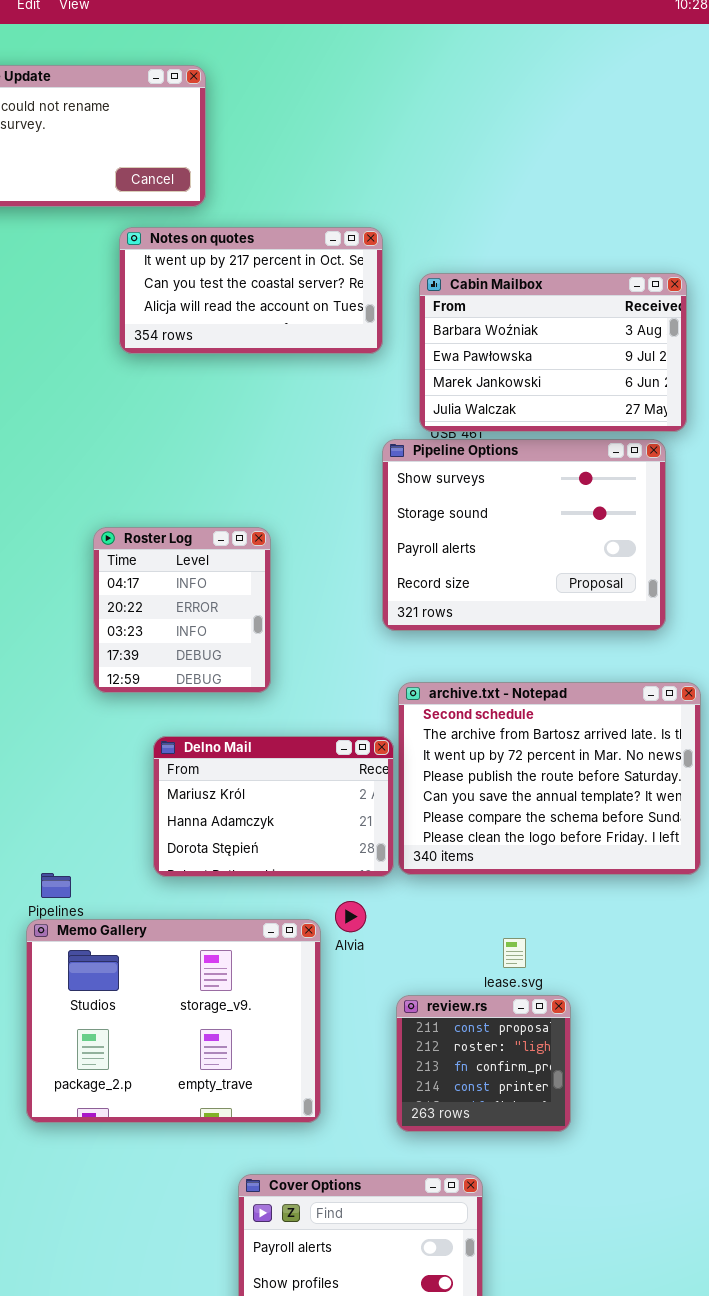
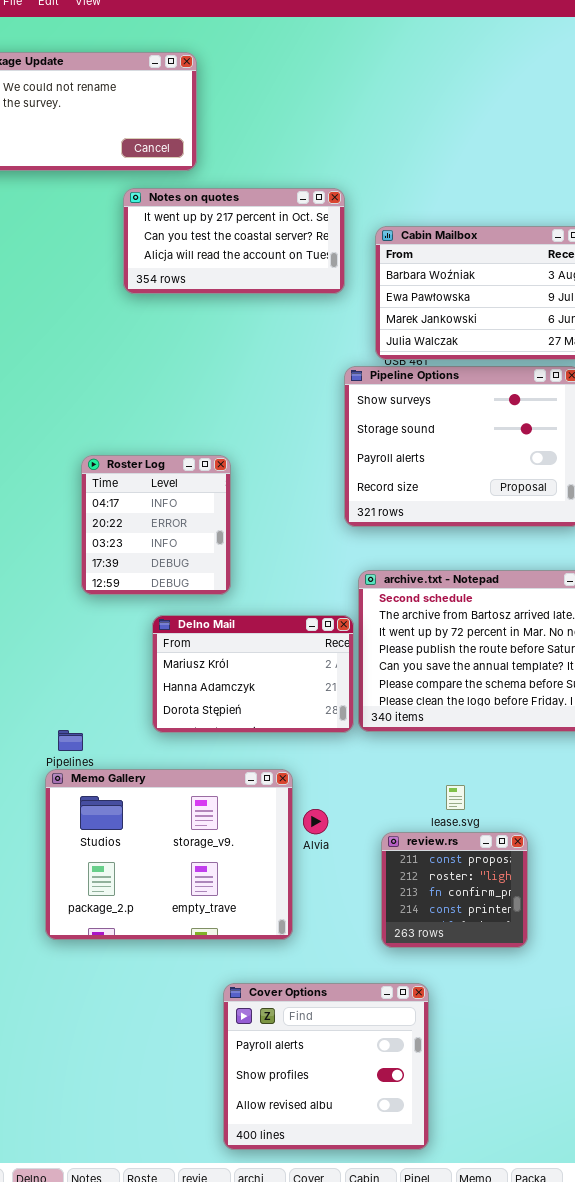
Roster Log: [93,527,271,693] -> [81,455,231,595], moved
Alvia: [335,901,366,932] -> [303,809,328,834], moved
review.rs: [396,995,571,1132] -> [381,832,528,948], moved

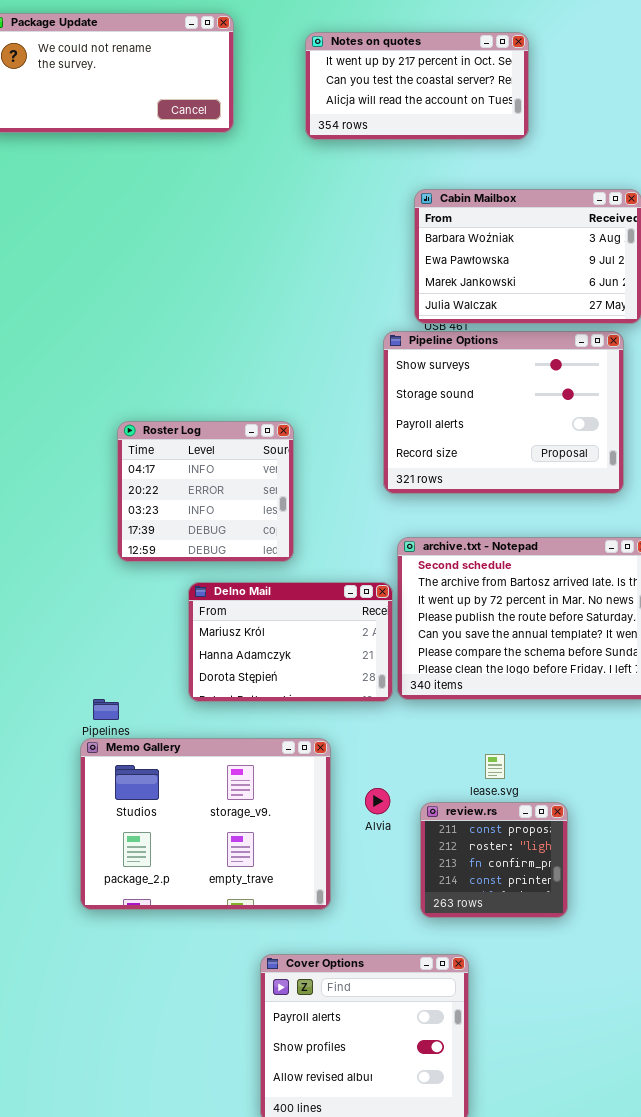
Notes on quotes: [123,188,345,294] -> [305,32,529,140], moved
Roster Log: [81,455,231,595] -> [117,421,294,562], resized
Alvia: [303,809,328,834] -> [365,788,390,814], moved

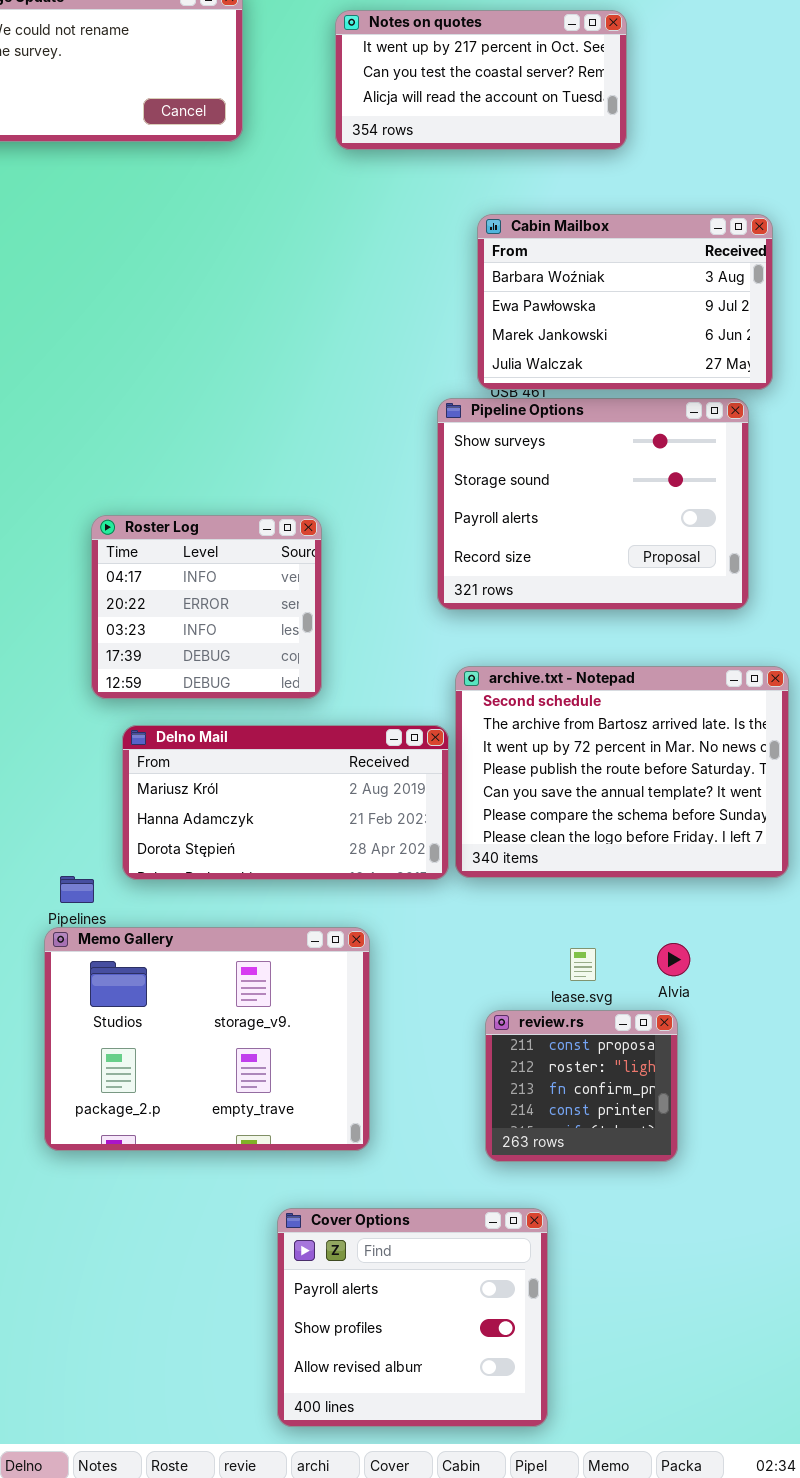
Delno Mail: [188,582,393,702] -> [122,725,449,880], resized
Alvia: [365,788,390,814] -> [657,943,690,976], moved

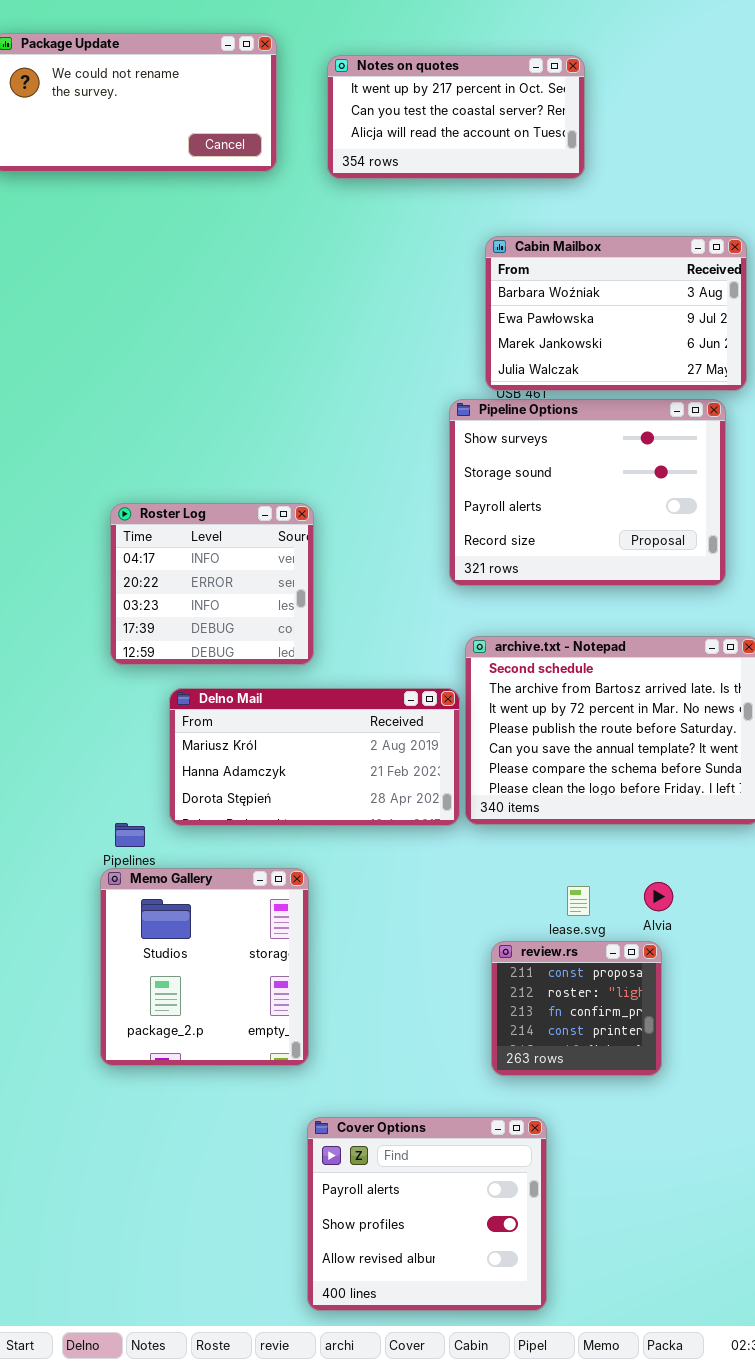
Notes on quotes: [335,10,627,150] -> [327,55,585,179], moved
Roster Log: [91,515,322,699] -> [110,503,314,665], moved
Memo Gallery: [44,927,370,1151] -> [100,868,309,1066], resized

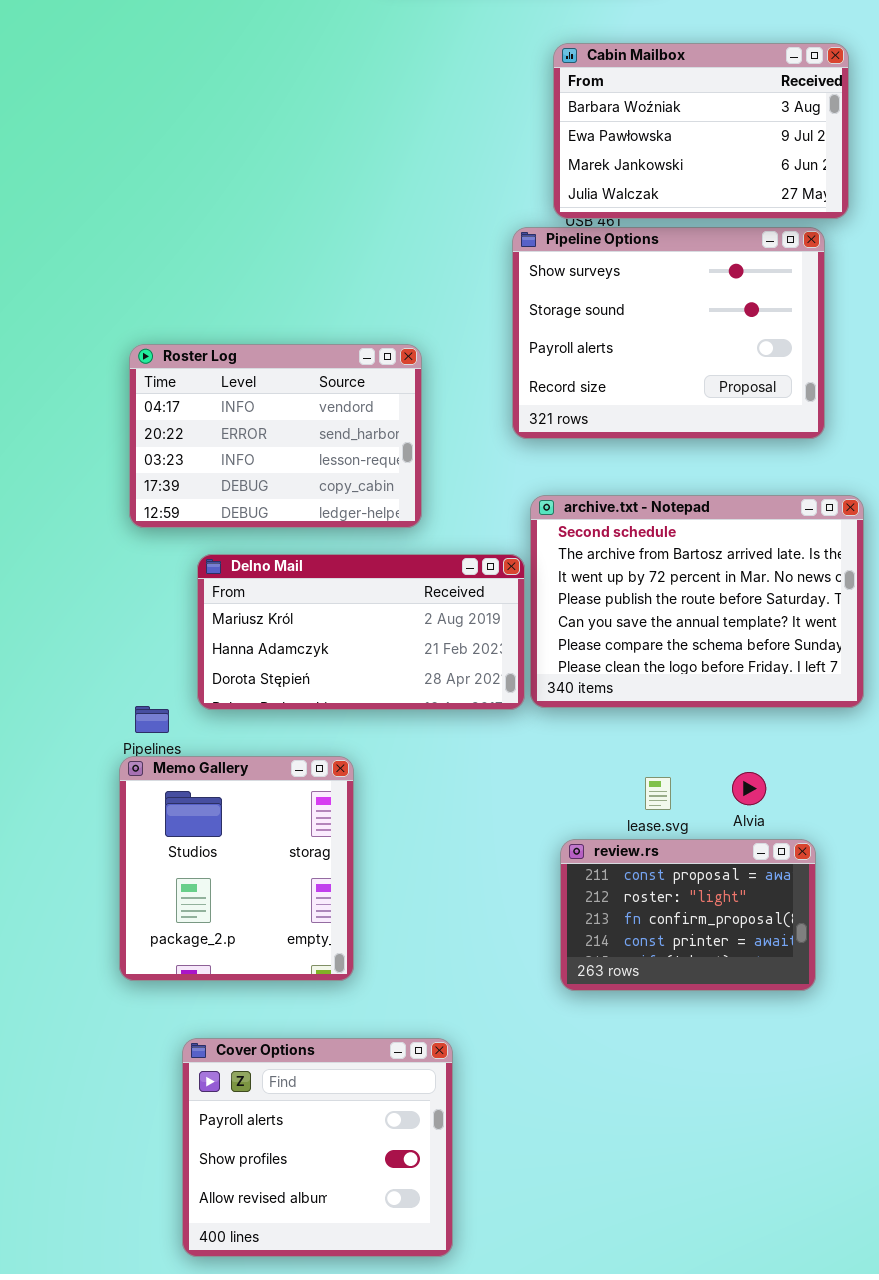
Roster Log: [110,503,314,665] -> [129,344,422,528], resized
review.rs: [491,941,662,1076] -> [560,839,816,991], resized
Cover Options: [307,1117,547,1311] -> [182,1038,453,1257], moved

